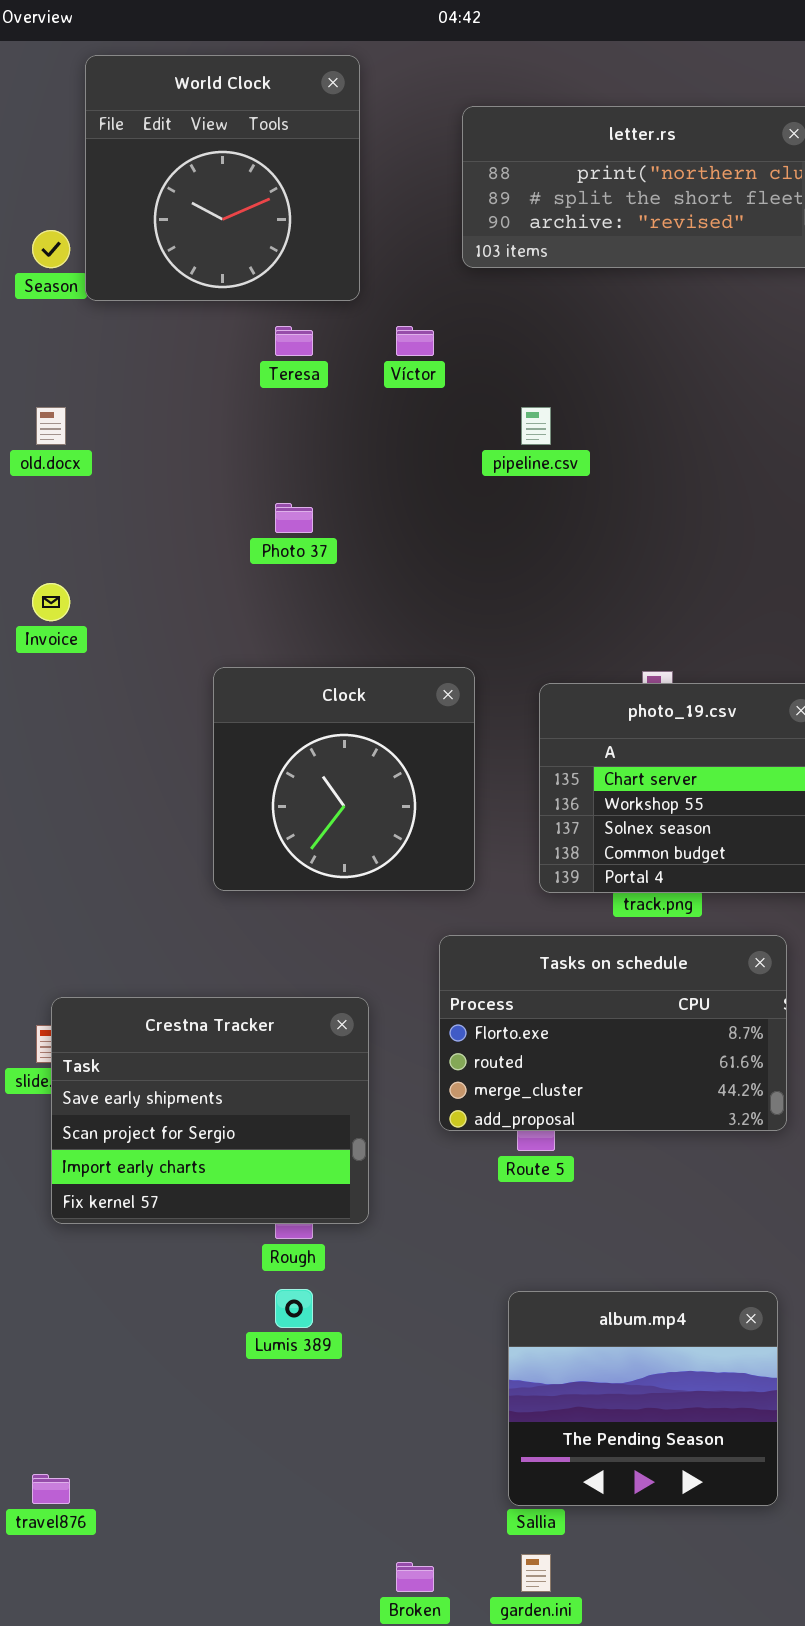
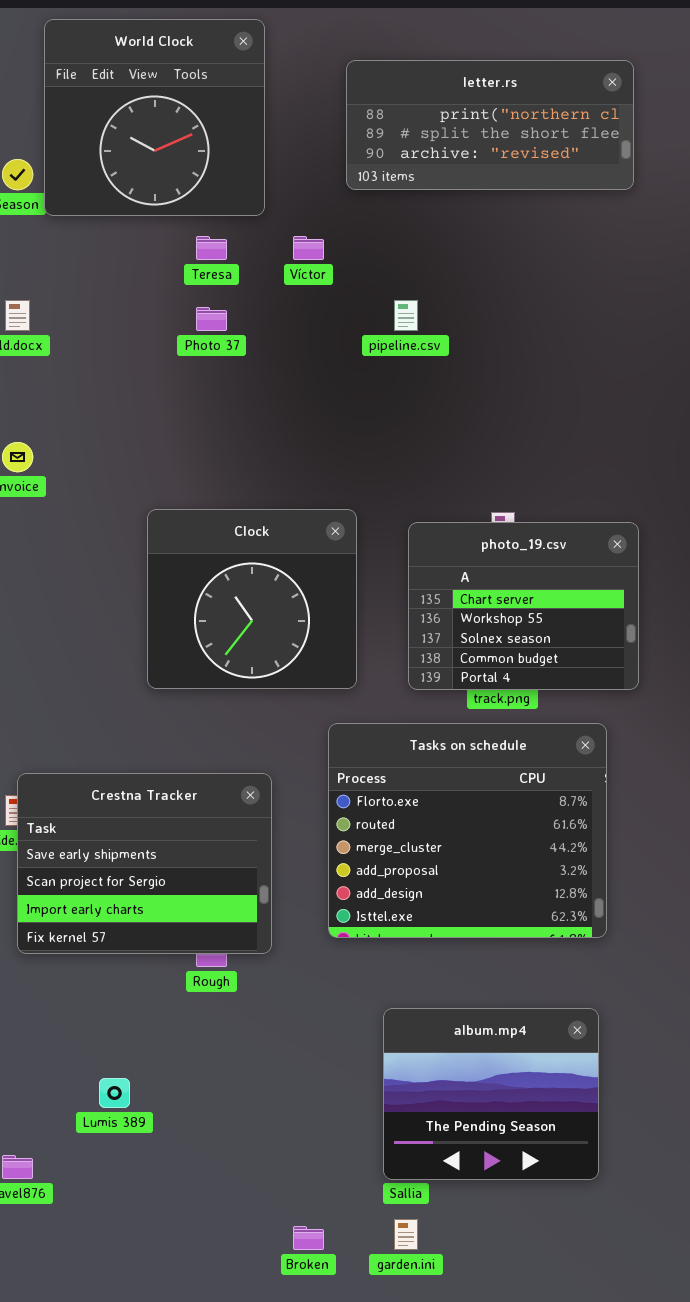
Photo 37: [275,503,313,533] -> [196,307,227,331], moved
Tasks on schedule: [439,935,787,1131] -> [328,723,607,938], resized
Lumis 389: [275,1289,313,1328] -> [99,1078,130,1108], moved

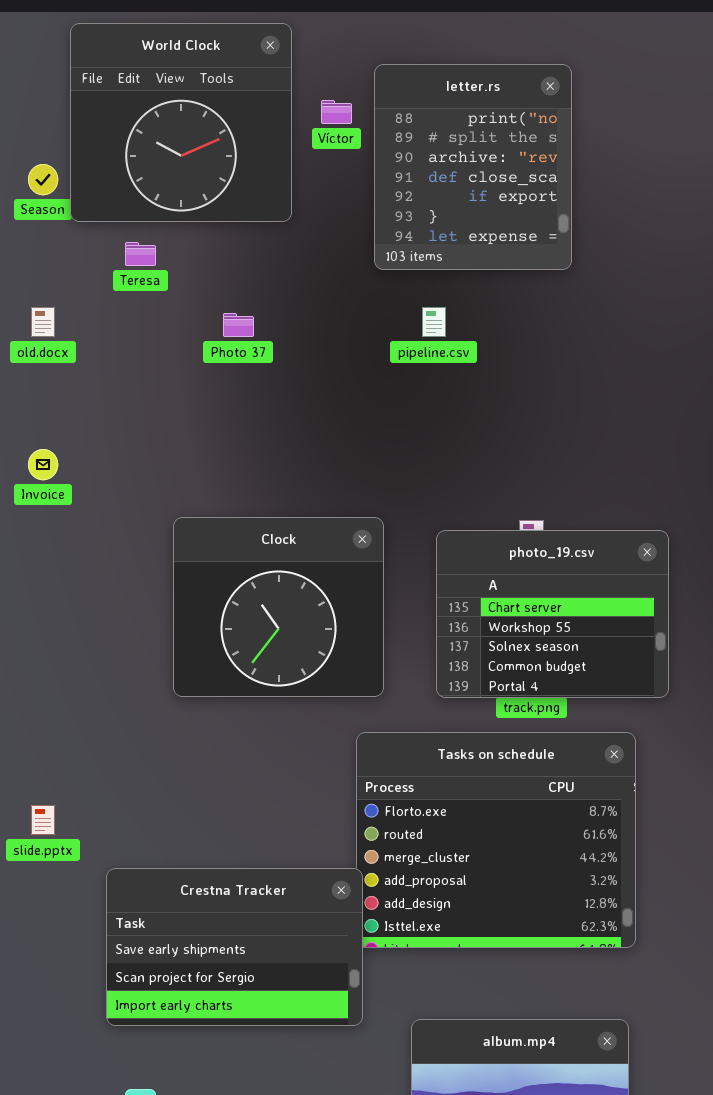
letter.rs: [346,60,634,190] -> [374,64,572,270], resized
Teresa: [196,236,227,260] -> [125,242,156,266], moved
Víctor: [293,236,324,260] -> [321,100,352,124], moved
Crestna Tracker: [17,773,272,954] -> [106,868,363,1026], moved, resized

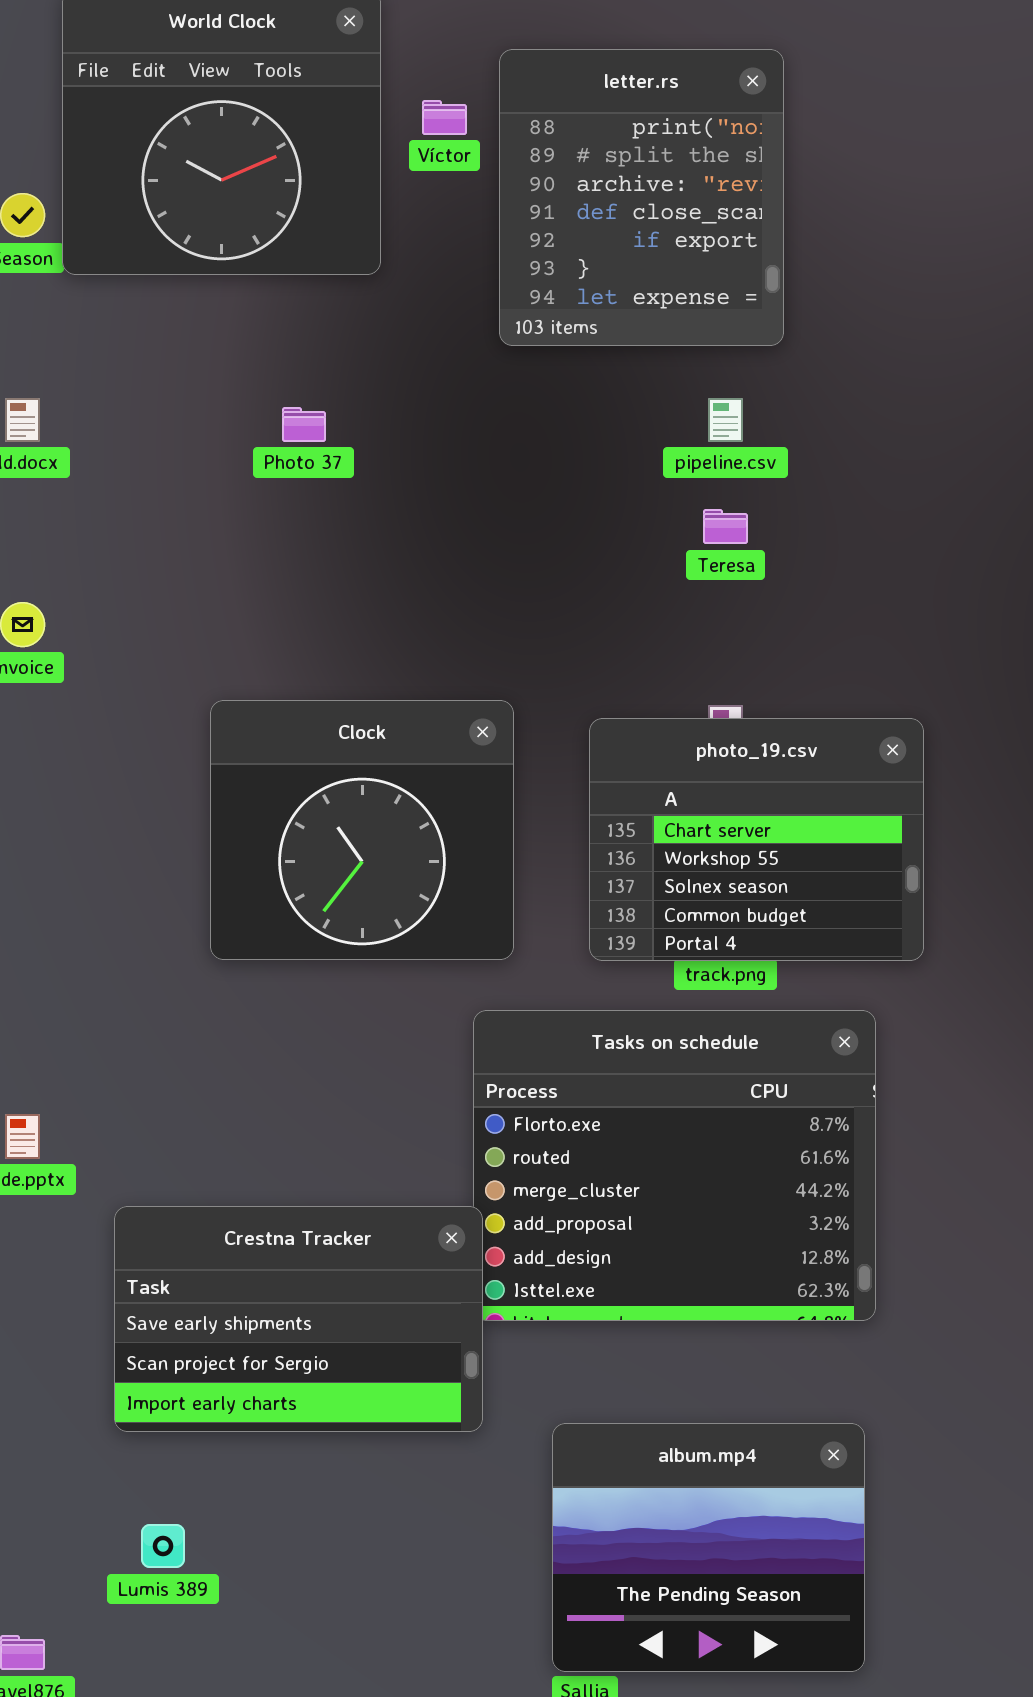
Teresa: [125,242,156,266] -> [703,509,748,544], moved
pipeline.csv: [422,307,446,337] -> [708,398,743,442], moved

